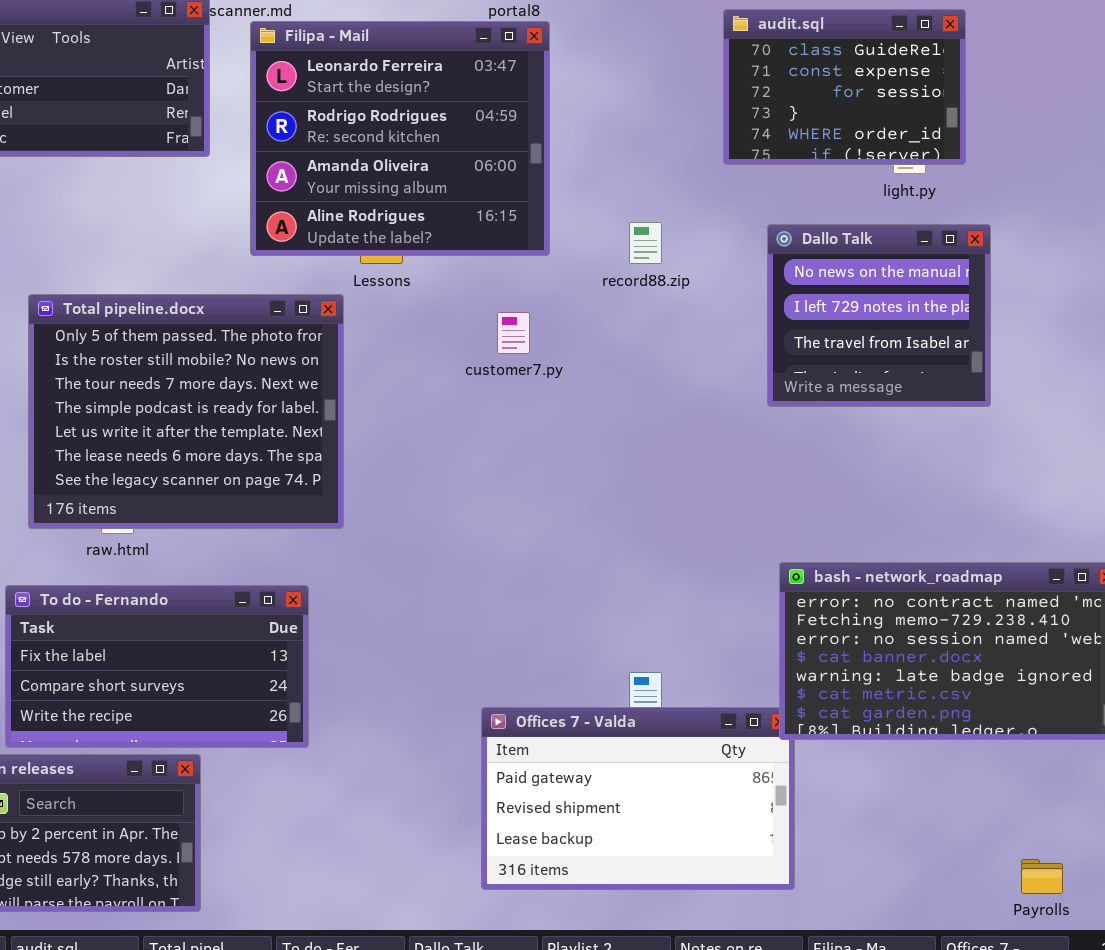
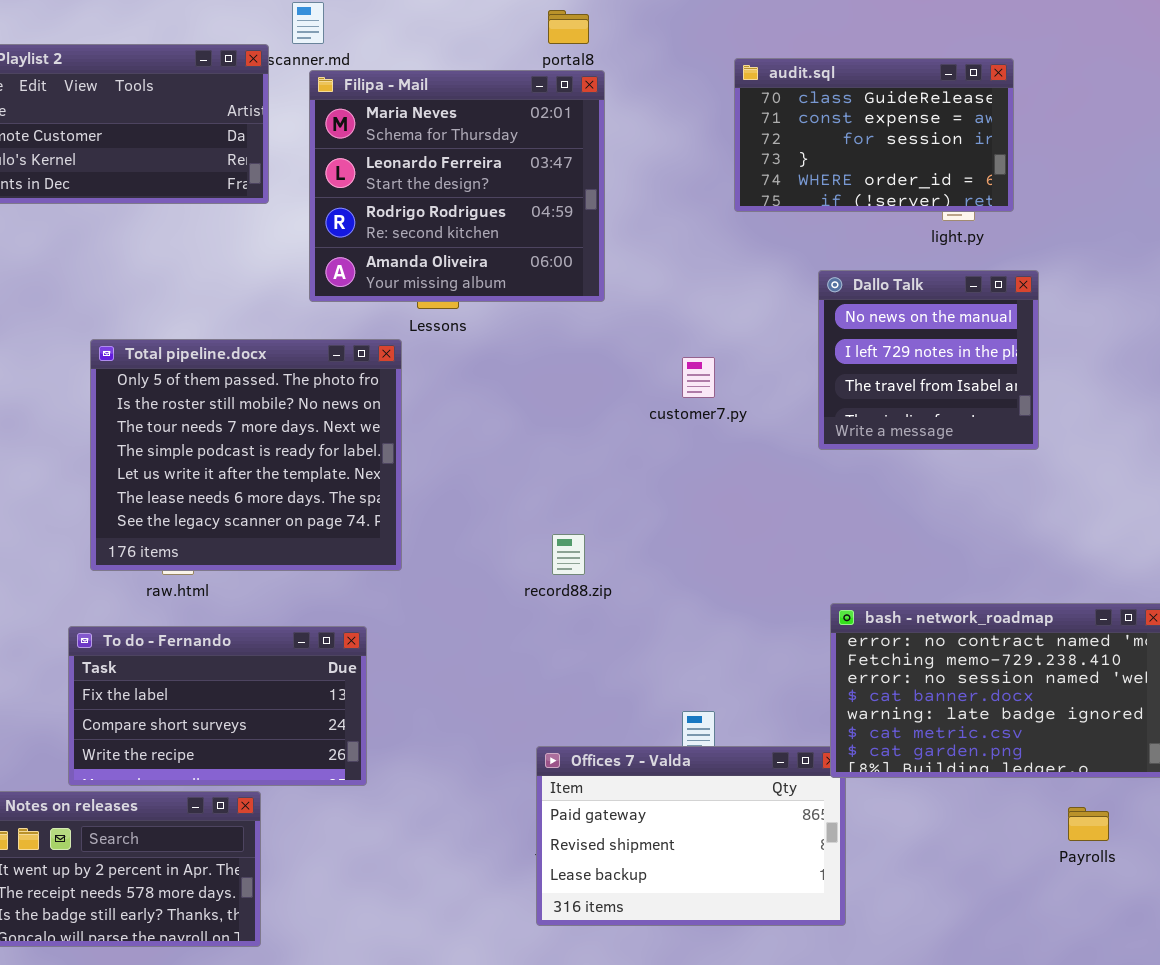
audit.sql: [723,9,966,165] -> [734,58,1014,212], resized
Filipa - Mail: [250,21,550,256] -> [309,70,605,302], scrolled up 1 row
record88.zip: [629,222,662,264] -> [552,534,585,575], moved
customer7.py: [497,312,530,354] -> [682,357,715,398], moved
Payrolls: [1021,859,1063,894] -> [1068,807,1109,841], moved

